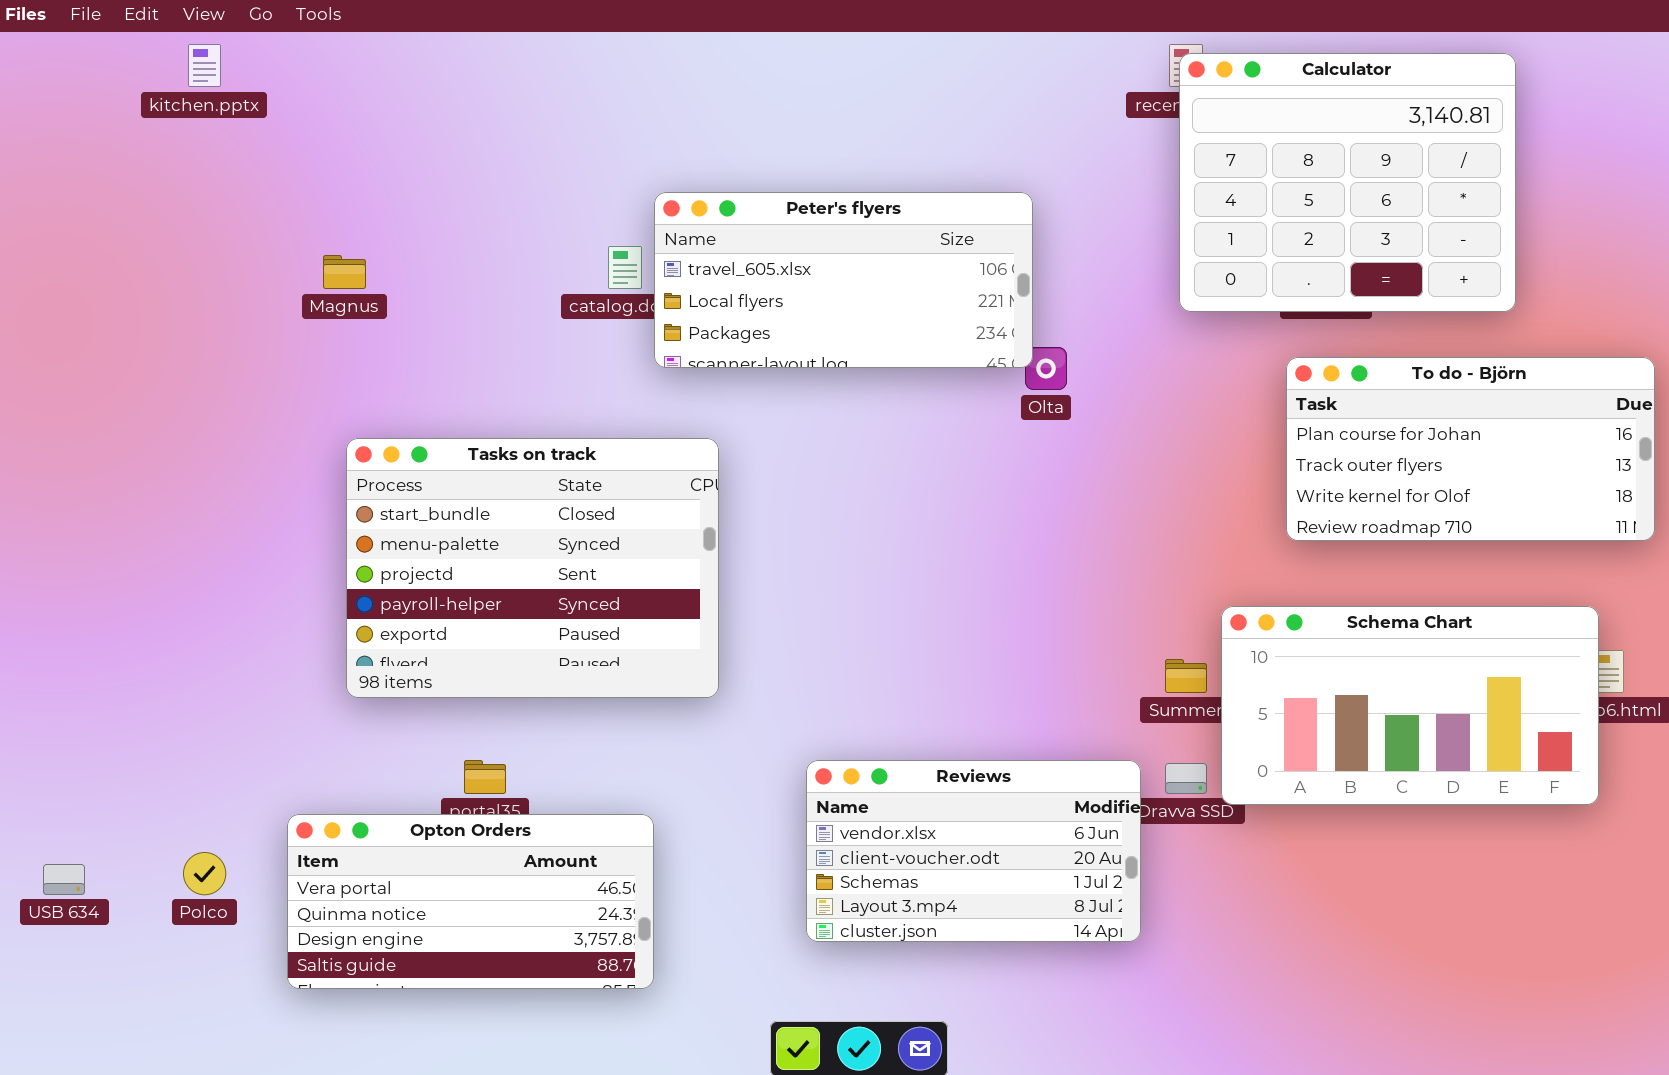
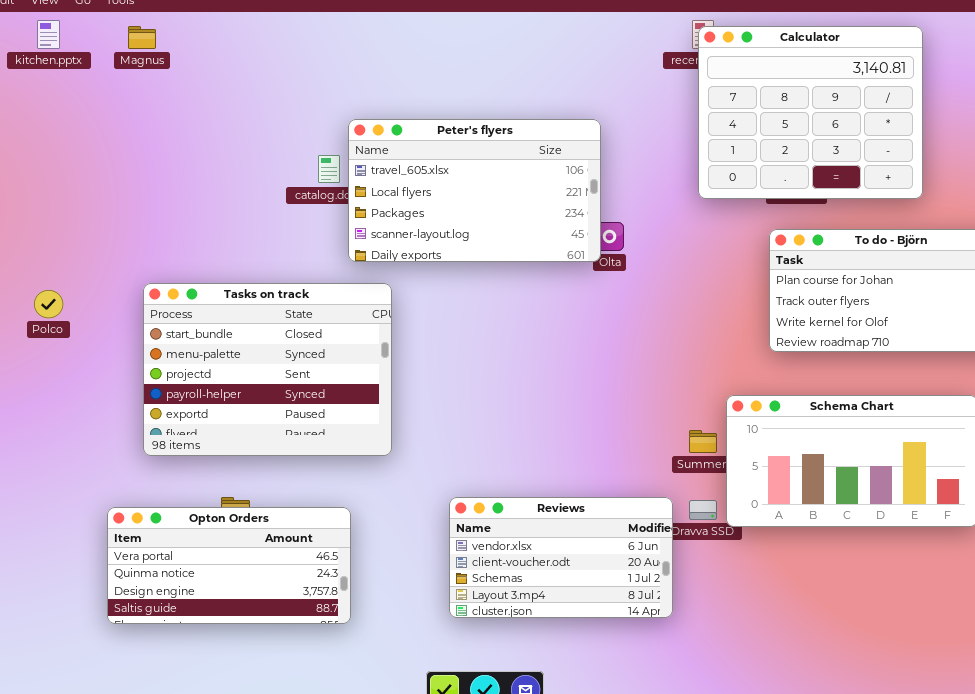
Peter's flyers: [654,192,1033,368] -> [348,119,601,262], resized
Magnus: [323,255,366,289] -> [128,26,156,49], moved
Opton Orders: [287,814,654,989] -> [107,507,351,624], moved
Polco: [183,852,226,895] -> [34,290,63,318], moved

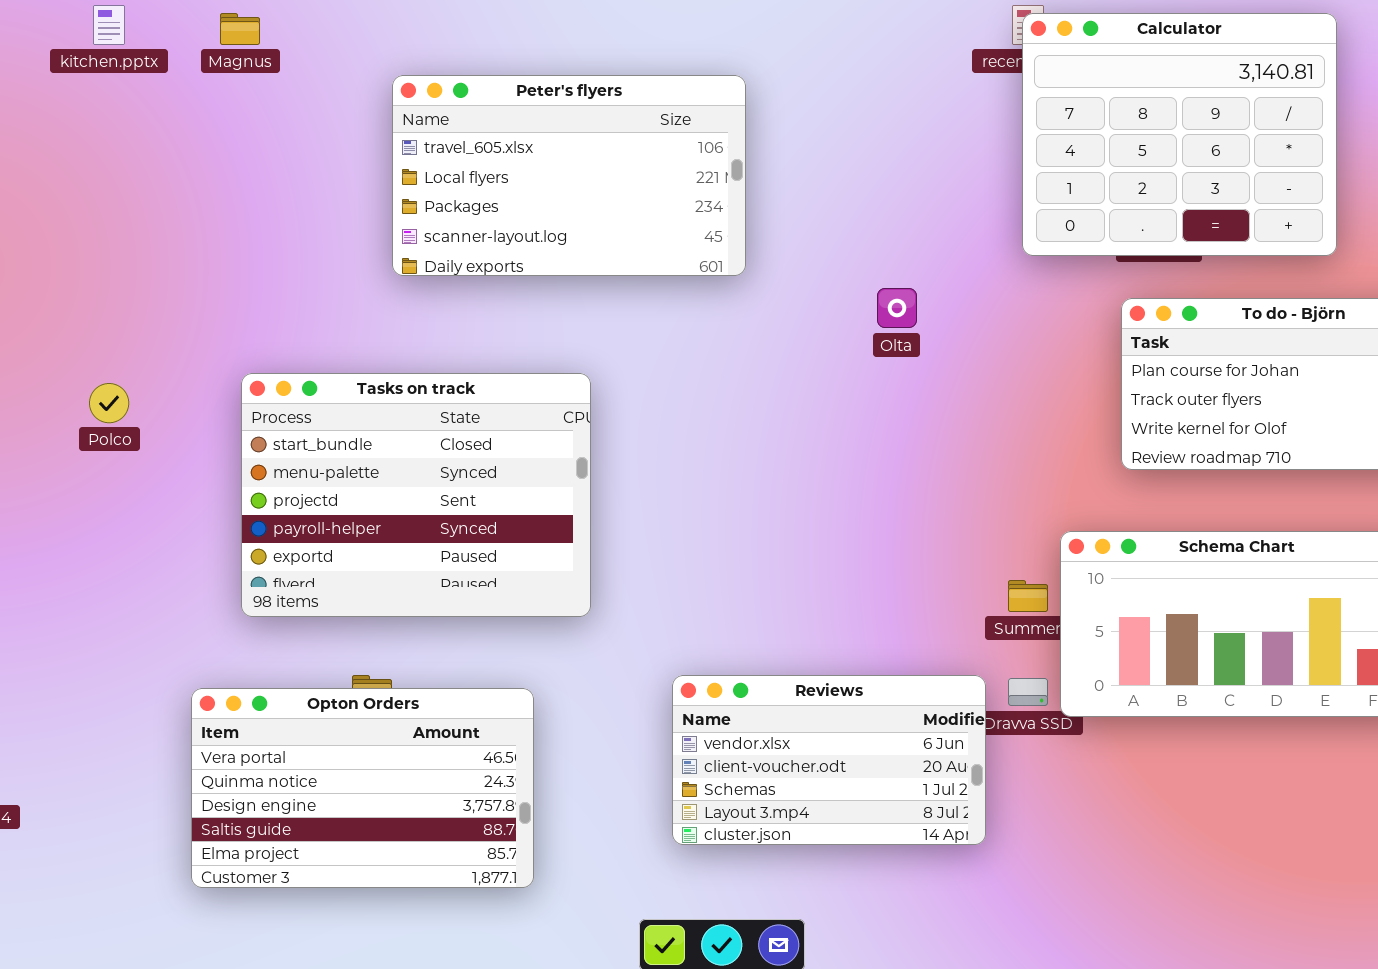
Peter's flyers: [348,119,601,262] -> [392,75,746,276], moved
Opton Orders: [107,507,351,624] -> [191,688,534,888], resized

